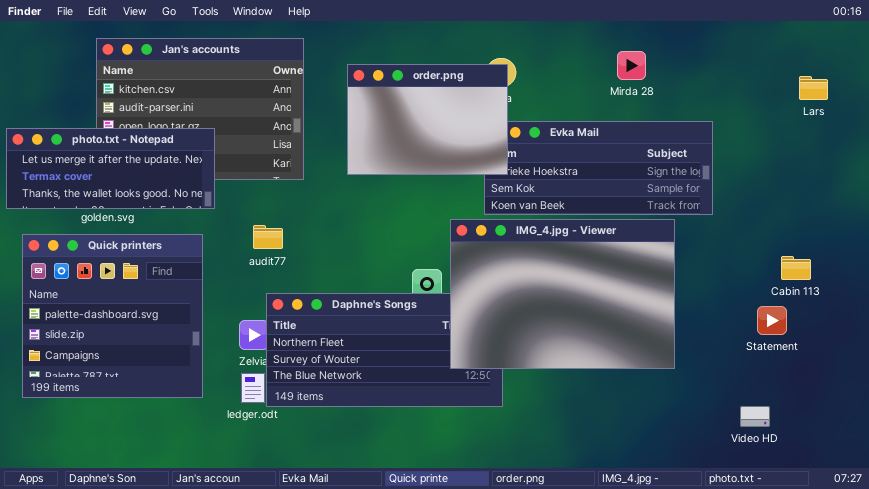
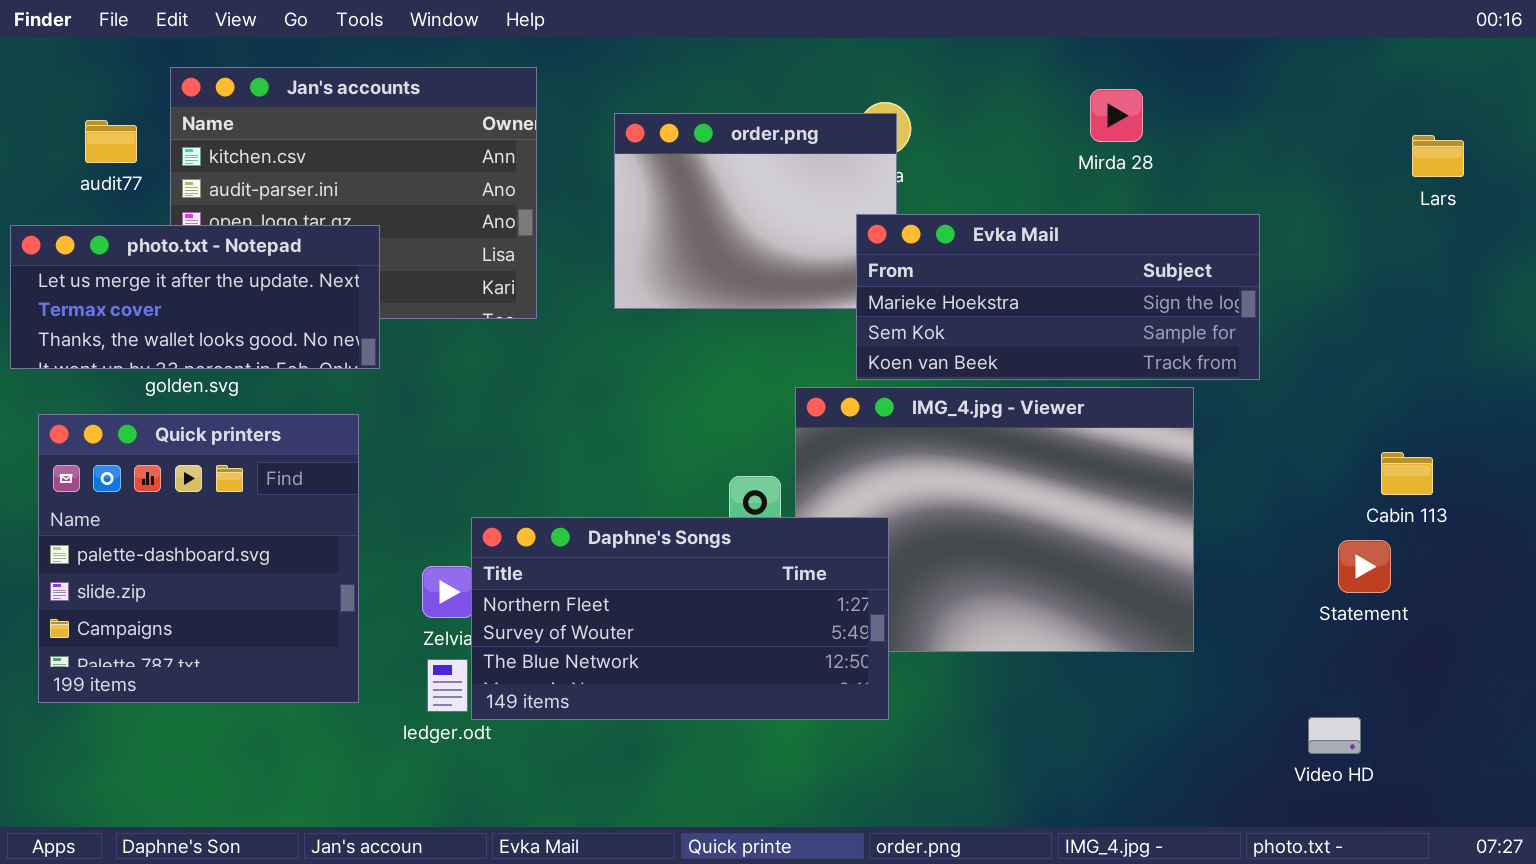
Evka Mail: [484,121,713,215] -> [856,214,1260,380], raised
audit77: [253,225,283,249] -> [85,120,137,163], moved
Daphne's Songs: [266,293,503,407] -> [471,517,889,720], raised

